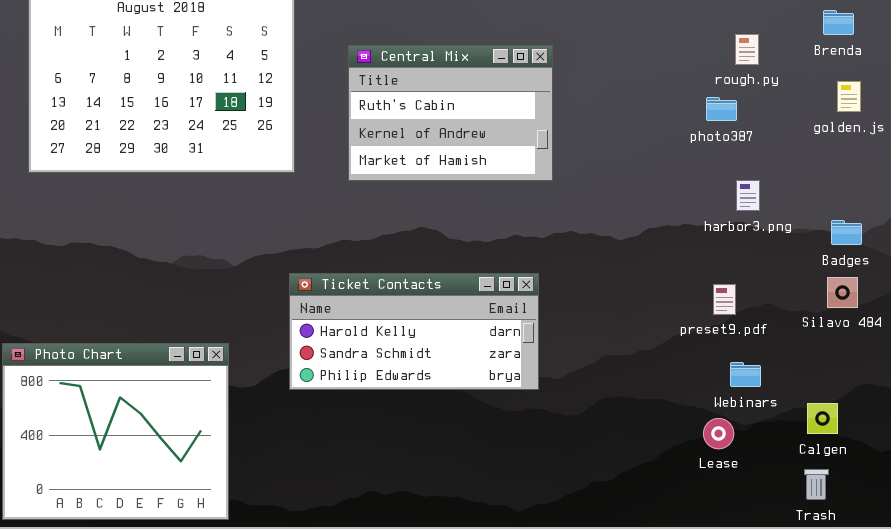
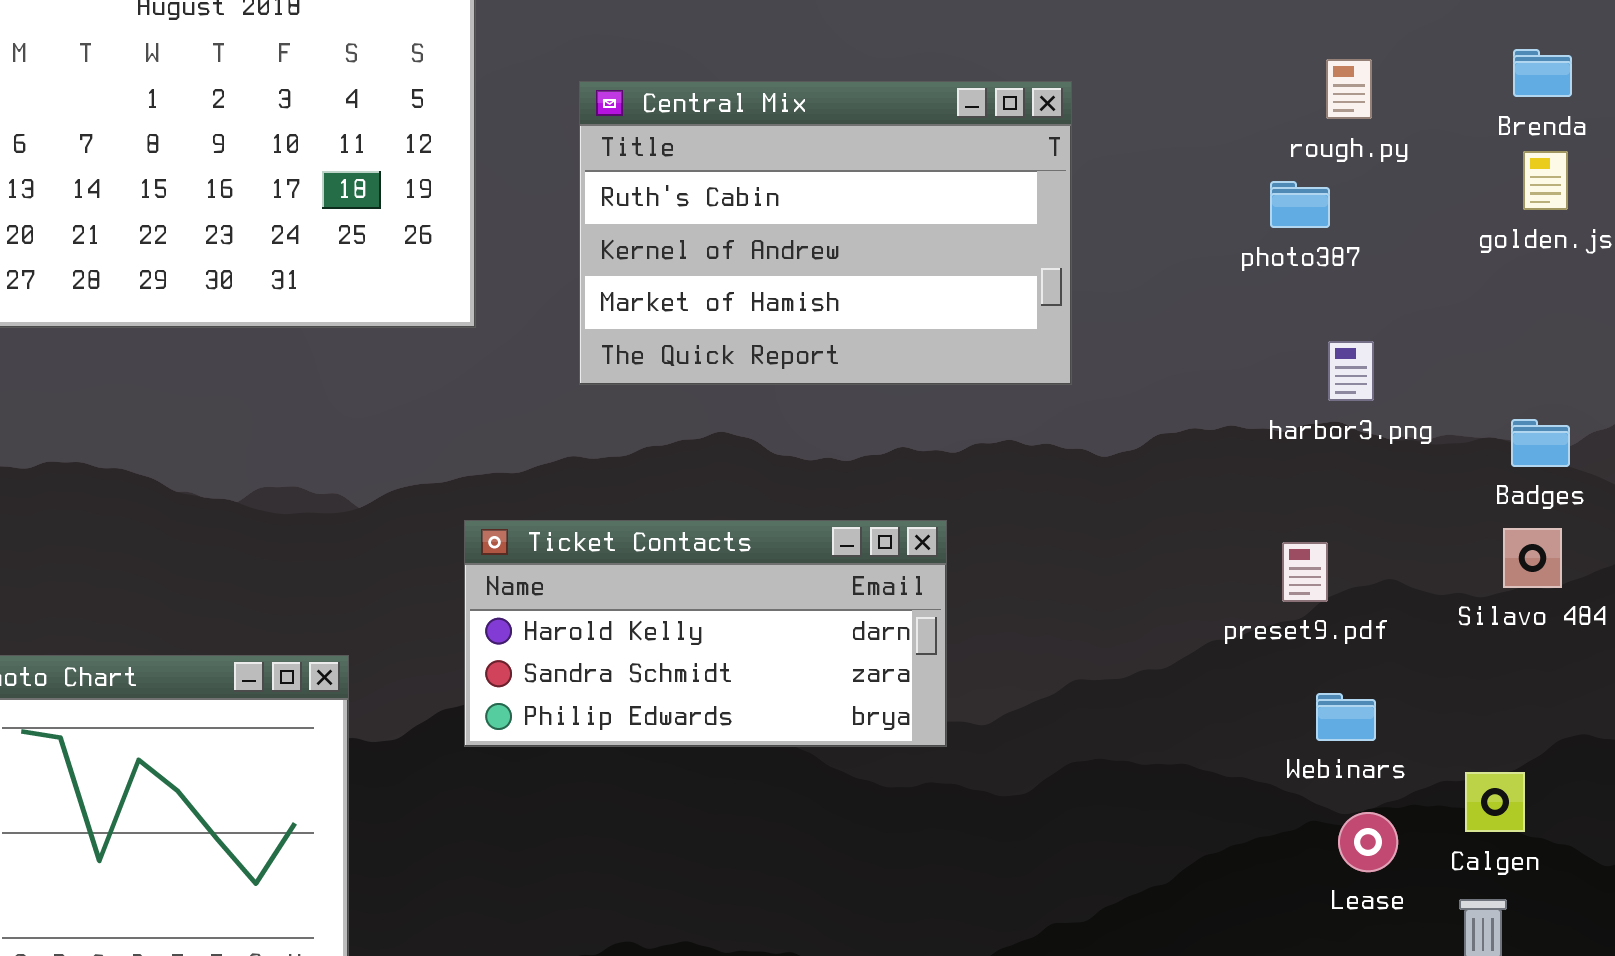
Brenda: [823,10,854,35] -> [1513,49,1572,97], moved
Central Mix: [348,45,553,181] -> [579,81,1072,385], resized
Lease: [703,418,734,449] -> [1338,812,1398,872], moved

